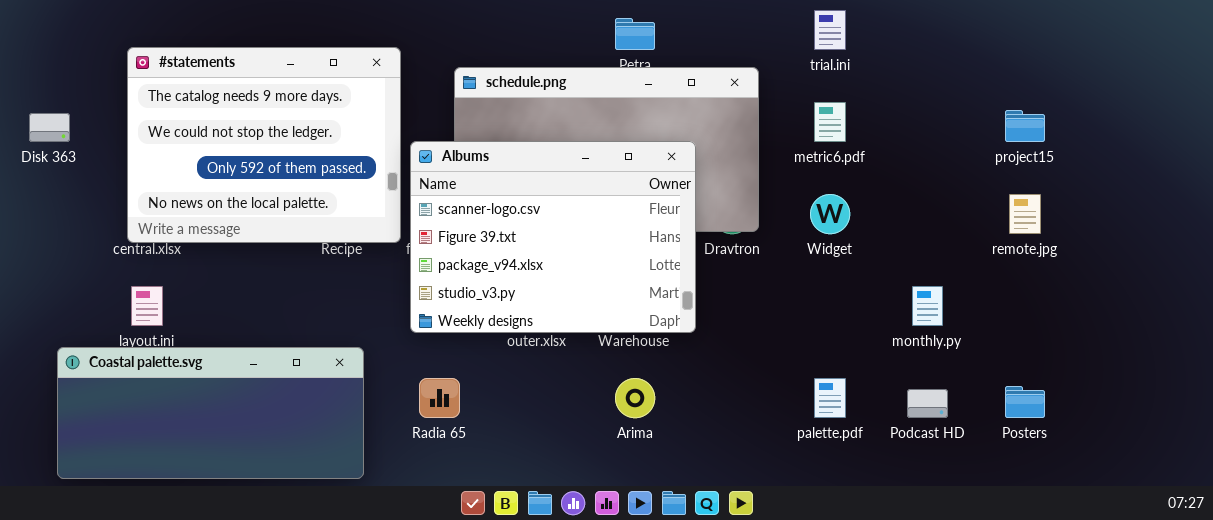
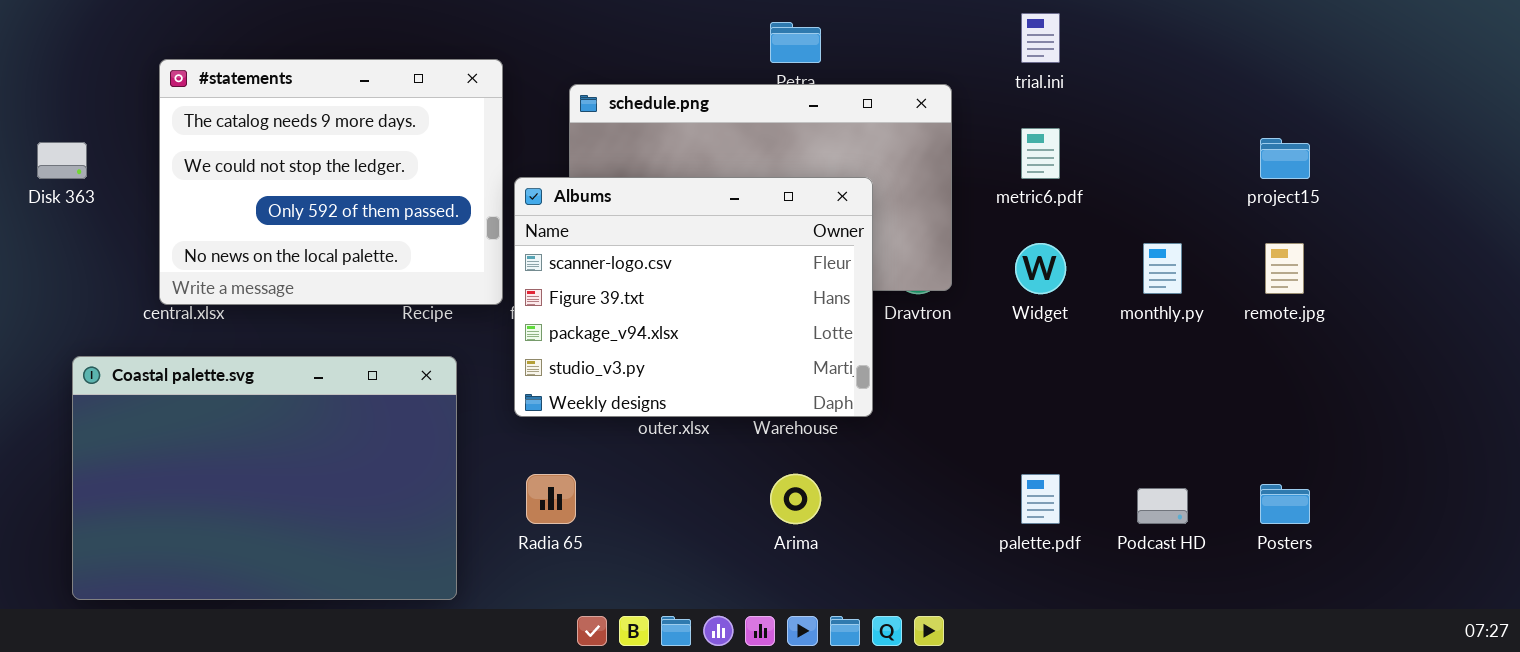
monthly.py: [912,286,943,326] -> [1143,243,1182,294], moved
Coastal palette.svg: [57,347,364,479] -> [72,356,457,600], resized

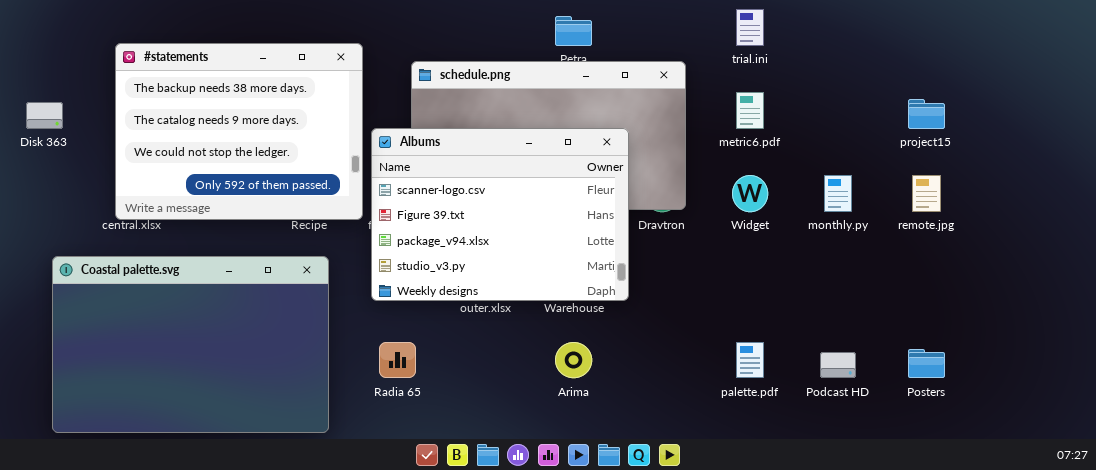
#statements: [159,59,503,305] -> [115,43,363,220], scrolled up 1 row

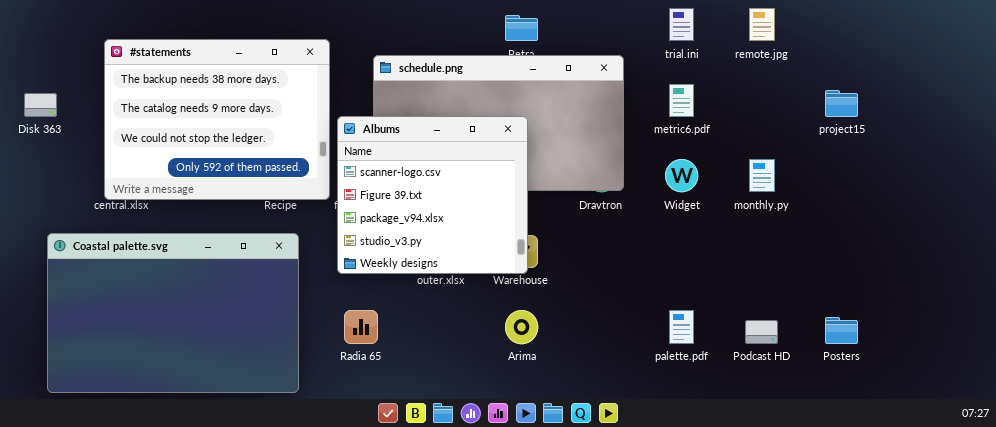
Albums: [371,128,629,301] -> [337,116,528,274], resized
remote.jpg: [912,175,941,212] -> [749,8,775,41], moved

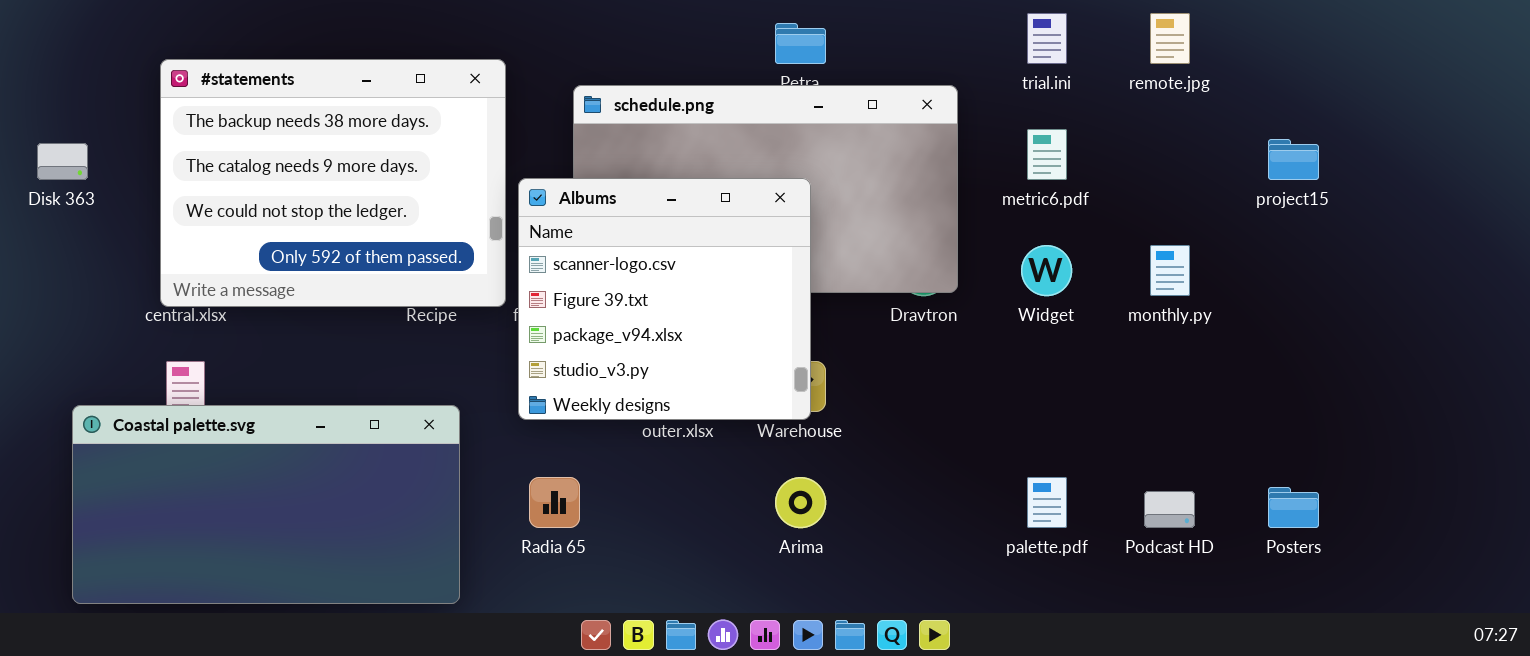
Coastal palette.svg: [47,233,299,393] -> [72,405,460,604], resized

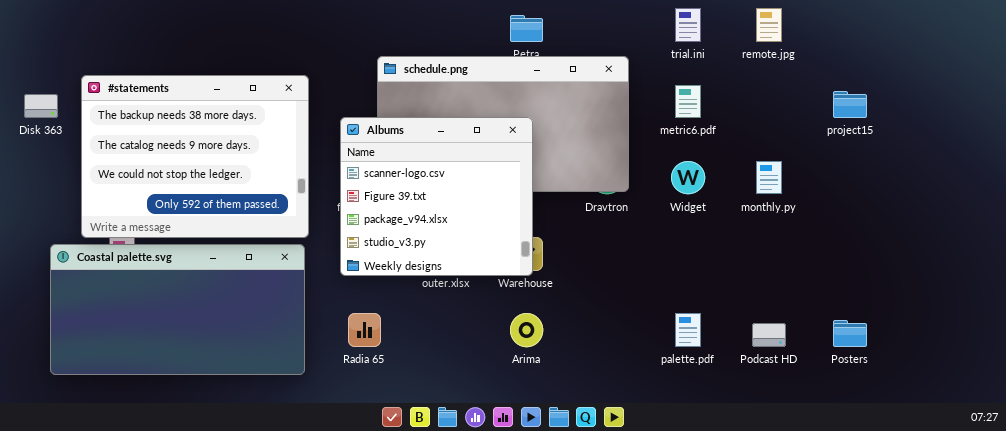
#statements: [160,59,506,307] -> [81,75,309,238], moved
Coastal palette.svg: [72,405,460,604] -> [50,244,305,375], moved

